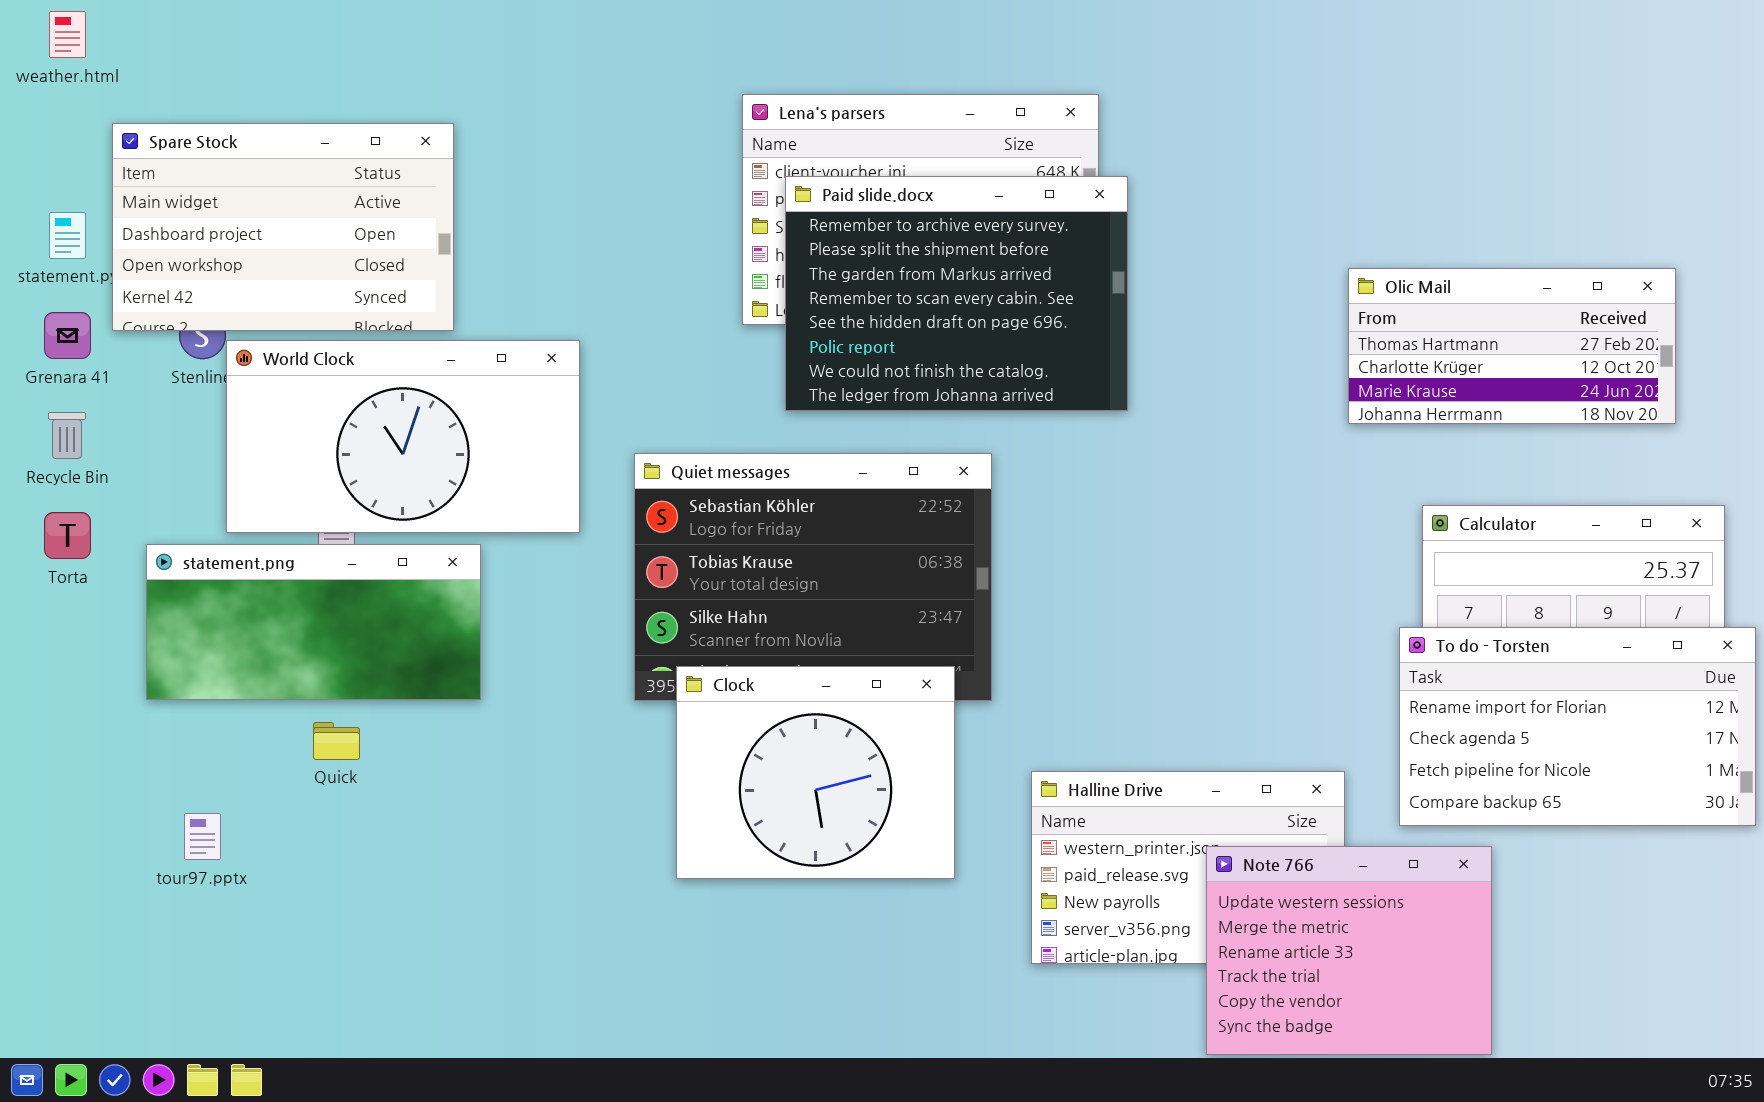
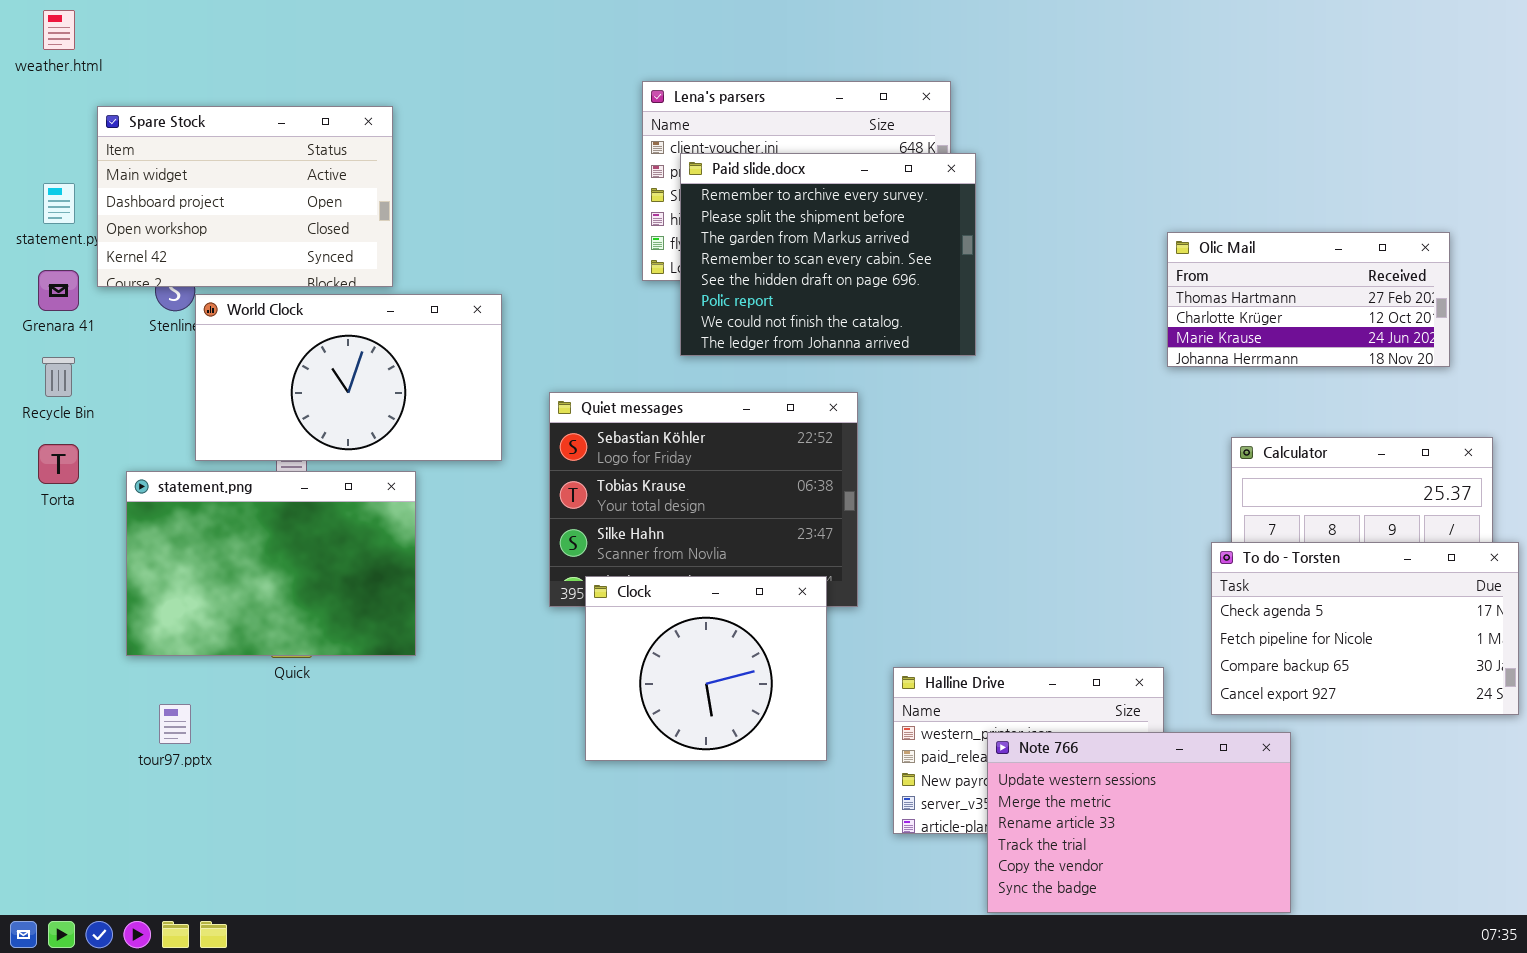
statement.png: [146,544,481,700] -> [126,471,416,656], resized
To do - Torsten: [1399,627,1756,826] -> [1211,542,1519,715], scrolled down 1 row
Note 766: [1206,846,1492,1055] -> [987,732,1291,913], resized

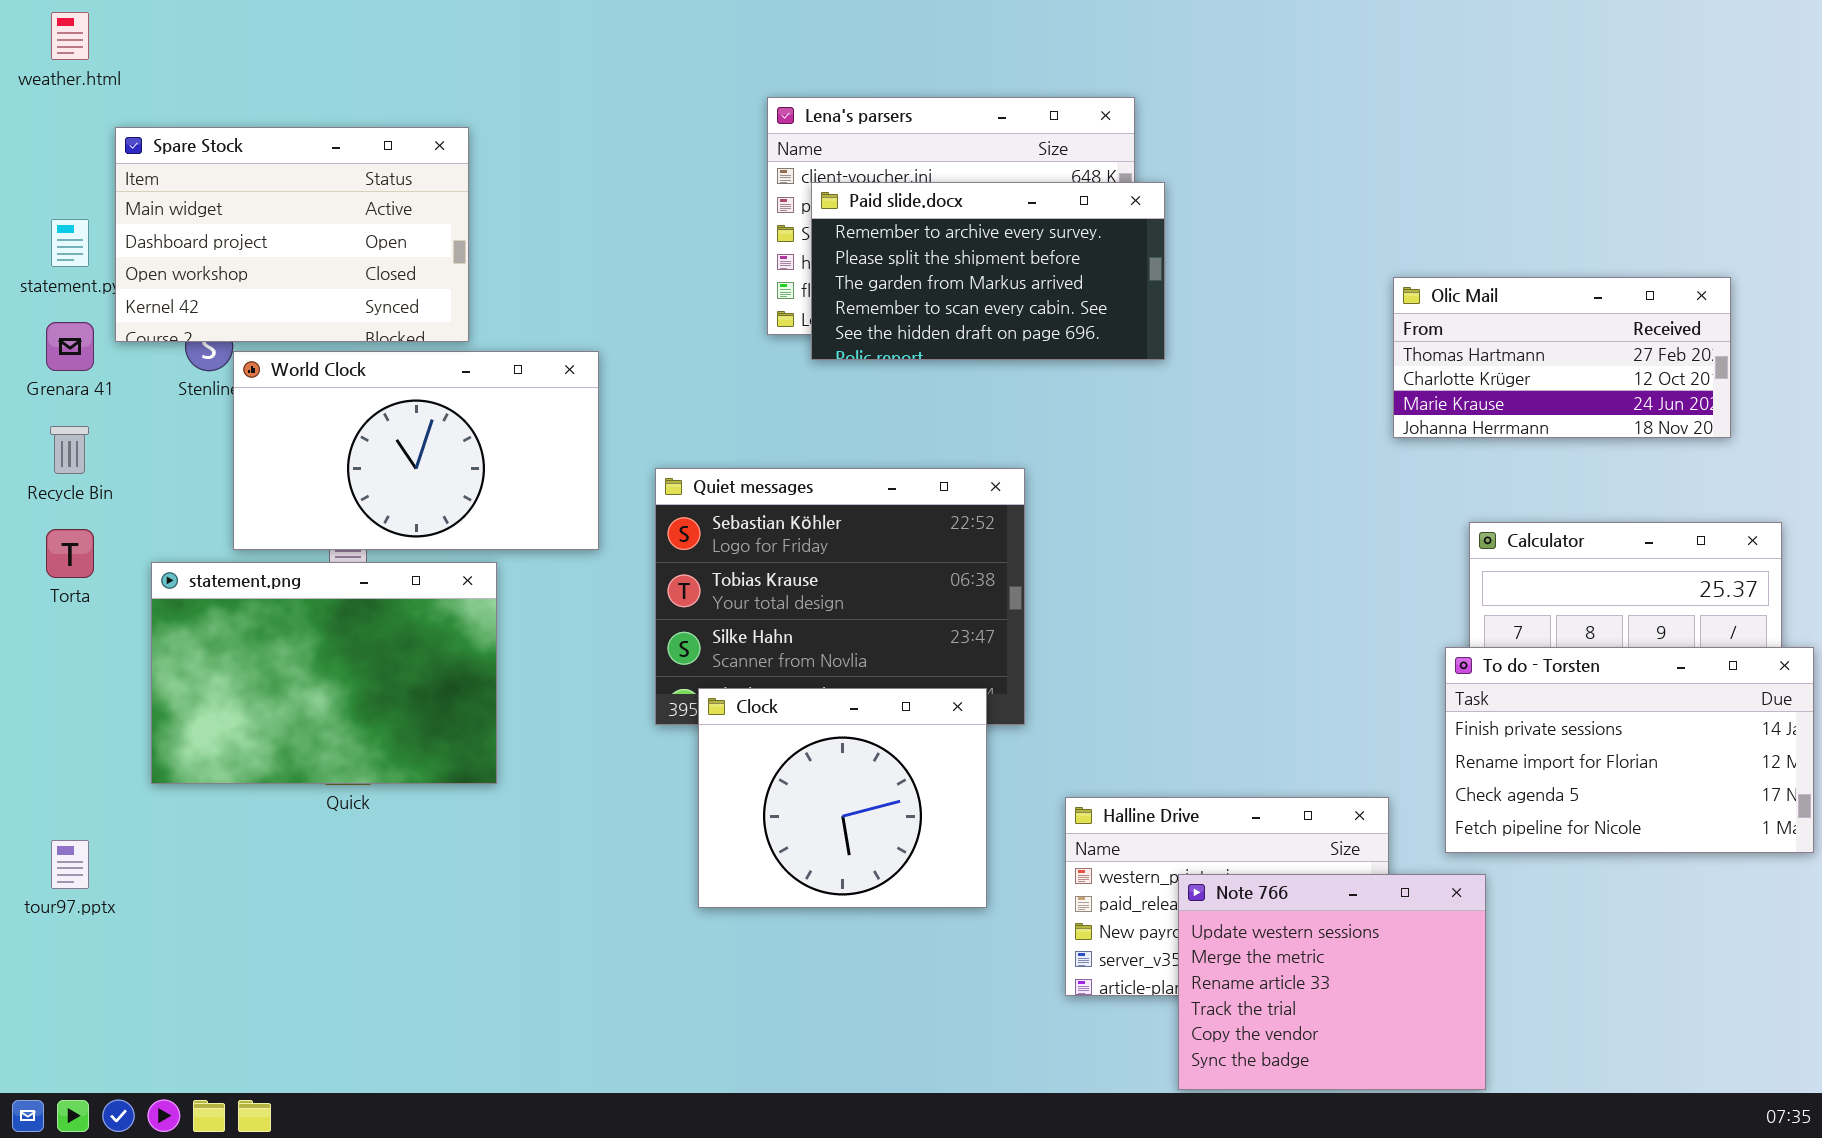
Paid slide.docx: [680,153,976,356] -> [811,182,1165,360], resized
To do - Torsten: [1211,542,1519,715] -> [1445,647,1814,853], scrolled up 2 rows
tour97.pptx: [159,704,191,744] -> [51,840,89,889], moved
Note 766: [987,732,1291,913] -> [1178,874,1486,1090], resized

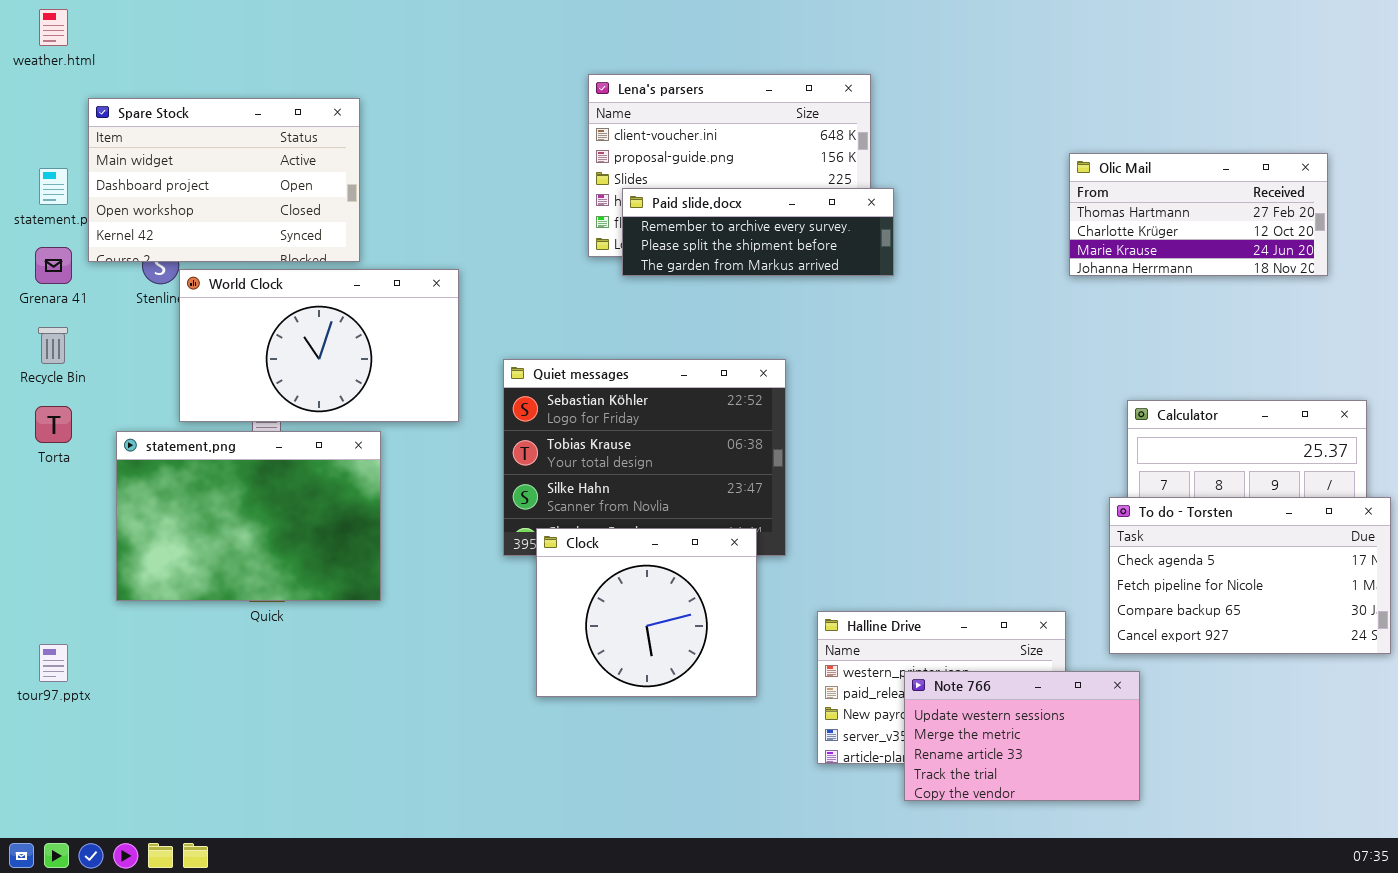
Paid slide.docx: [811,182,1165,360] -> [622,188,894,276], resized
Olic Mail: [1393,277,1731,438] -> [1069,153,1328,276], moved
To do - Torsten: [1445,647,1814,853] -> [1109,497,1391,654], scrolled down 2 rows
Note 766: [1178,874,1486,1090] -> [904,671,1140,801], resized

